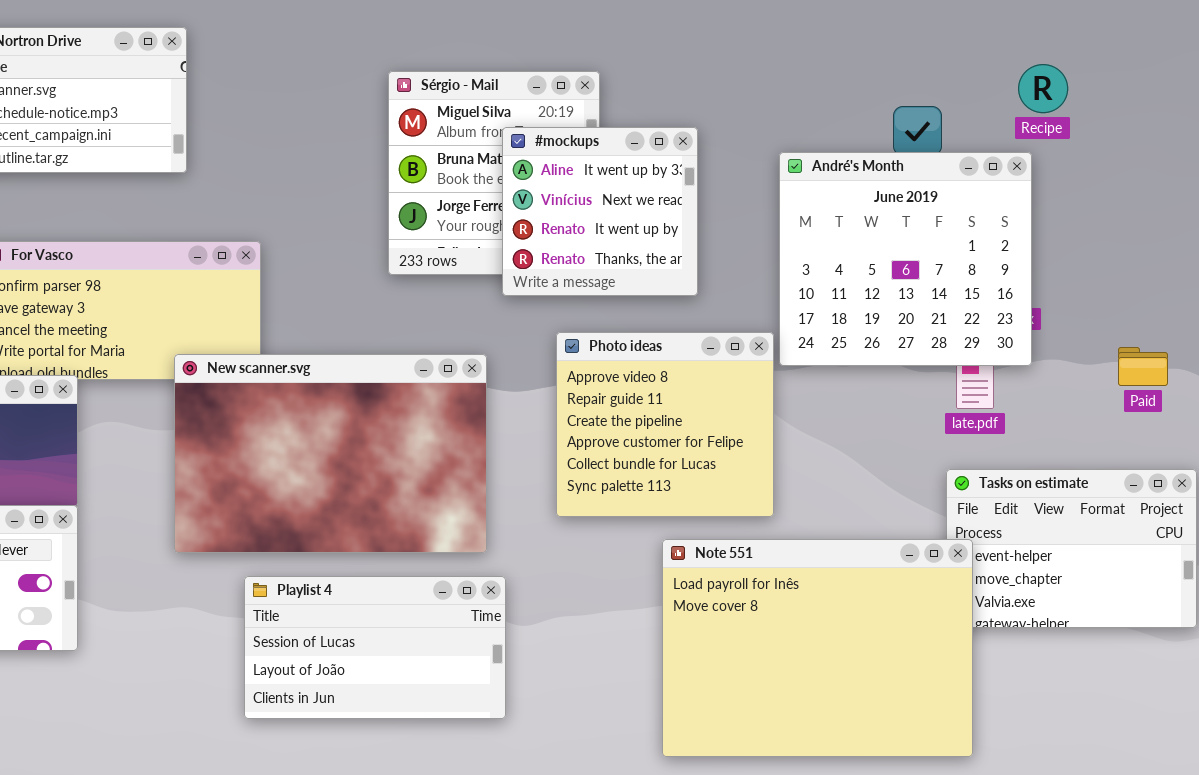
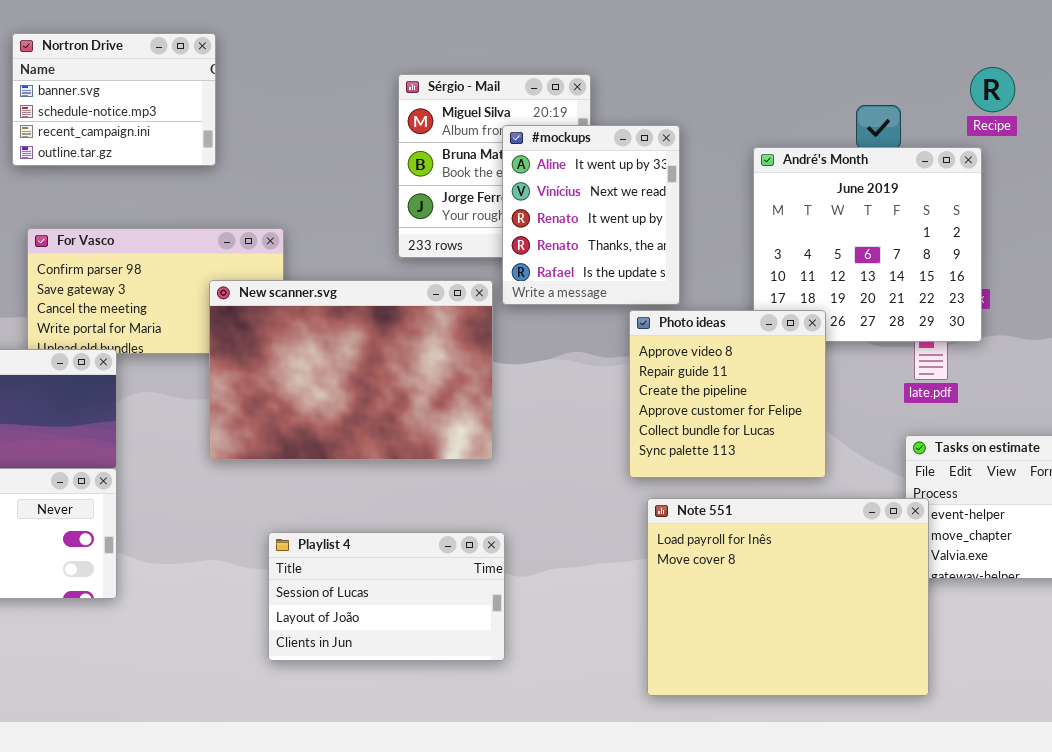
#mockups: [502,127,698,296] -> [502,125,680,305], resized
Photo ideas: [556,332,774,517] -> [629,310,826,478], moved
New scanner.svg: [174,354,487,553] -> [209,280,493,460], moved

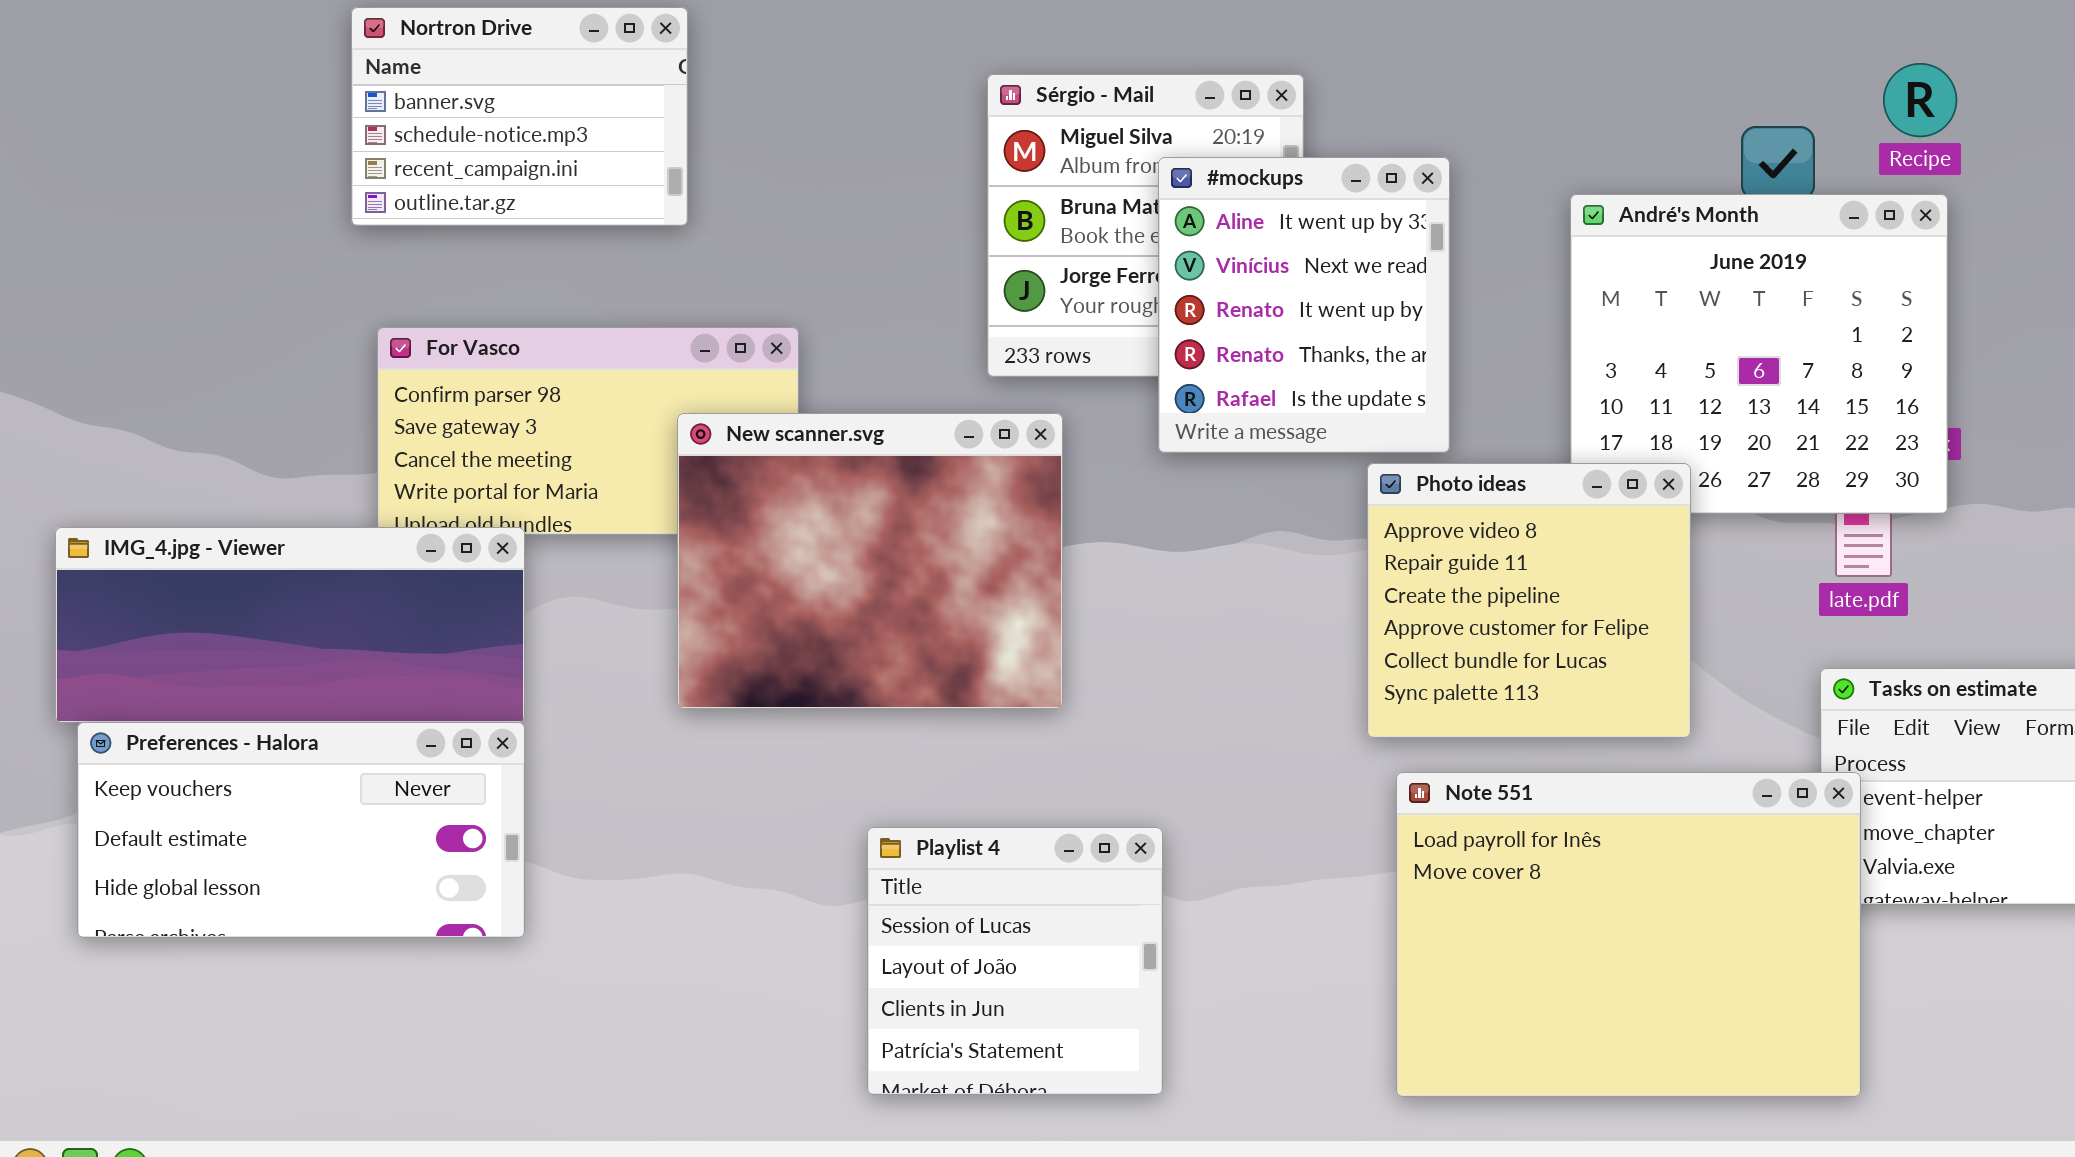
Recipe: [970,67,1015,112] -> [1883,63,1957,137], moved
New scanner.svg: [209,280,493,460] -> [677,413,1063,709], resized
Playlist 4: [268,532,505,661] -> [867,827,1163,1095], resized

